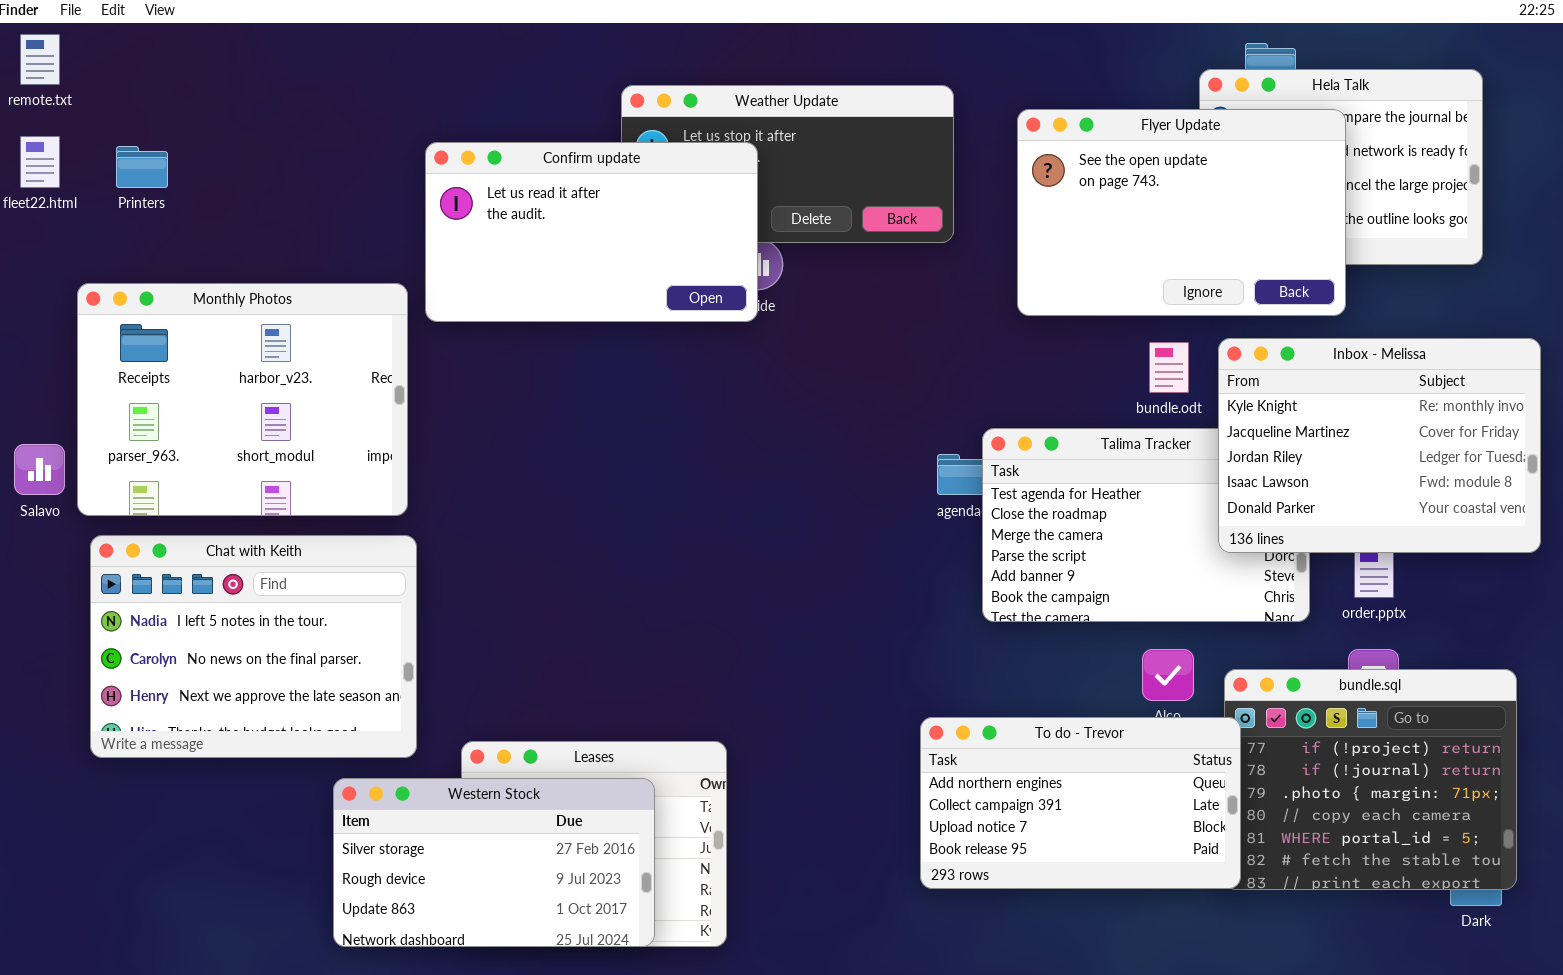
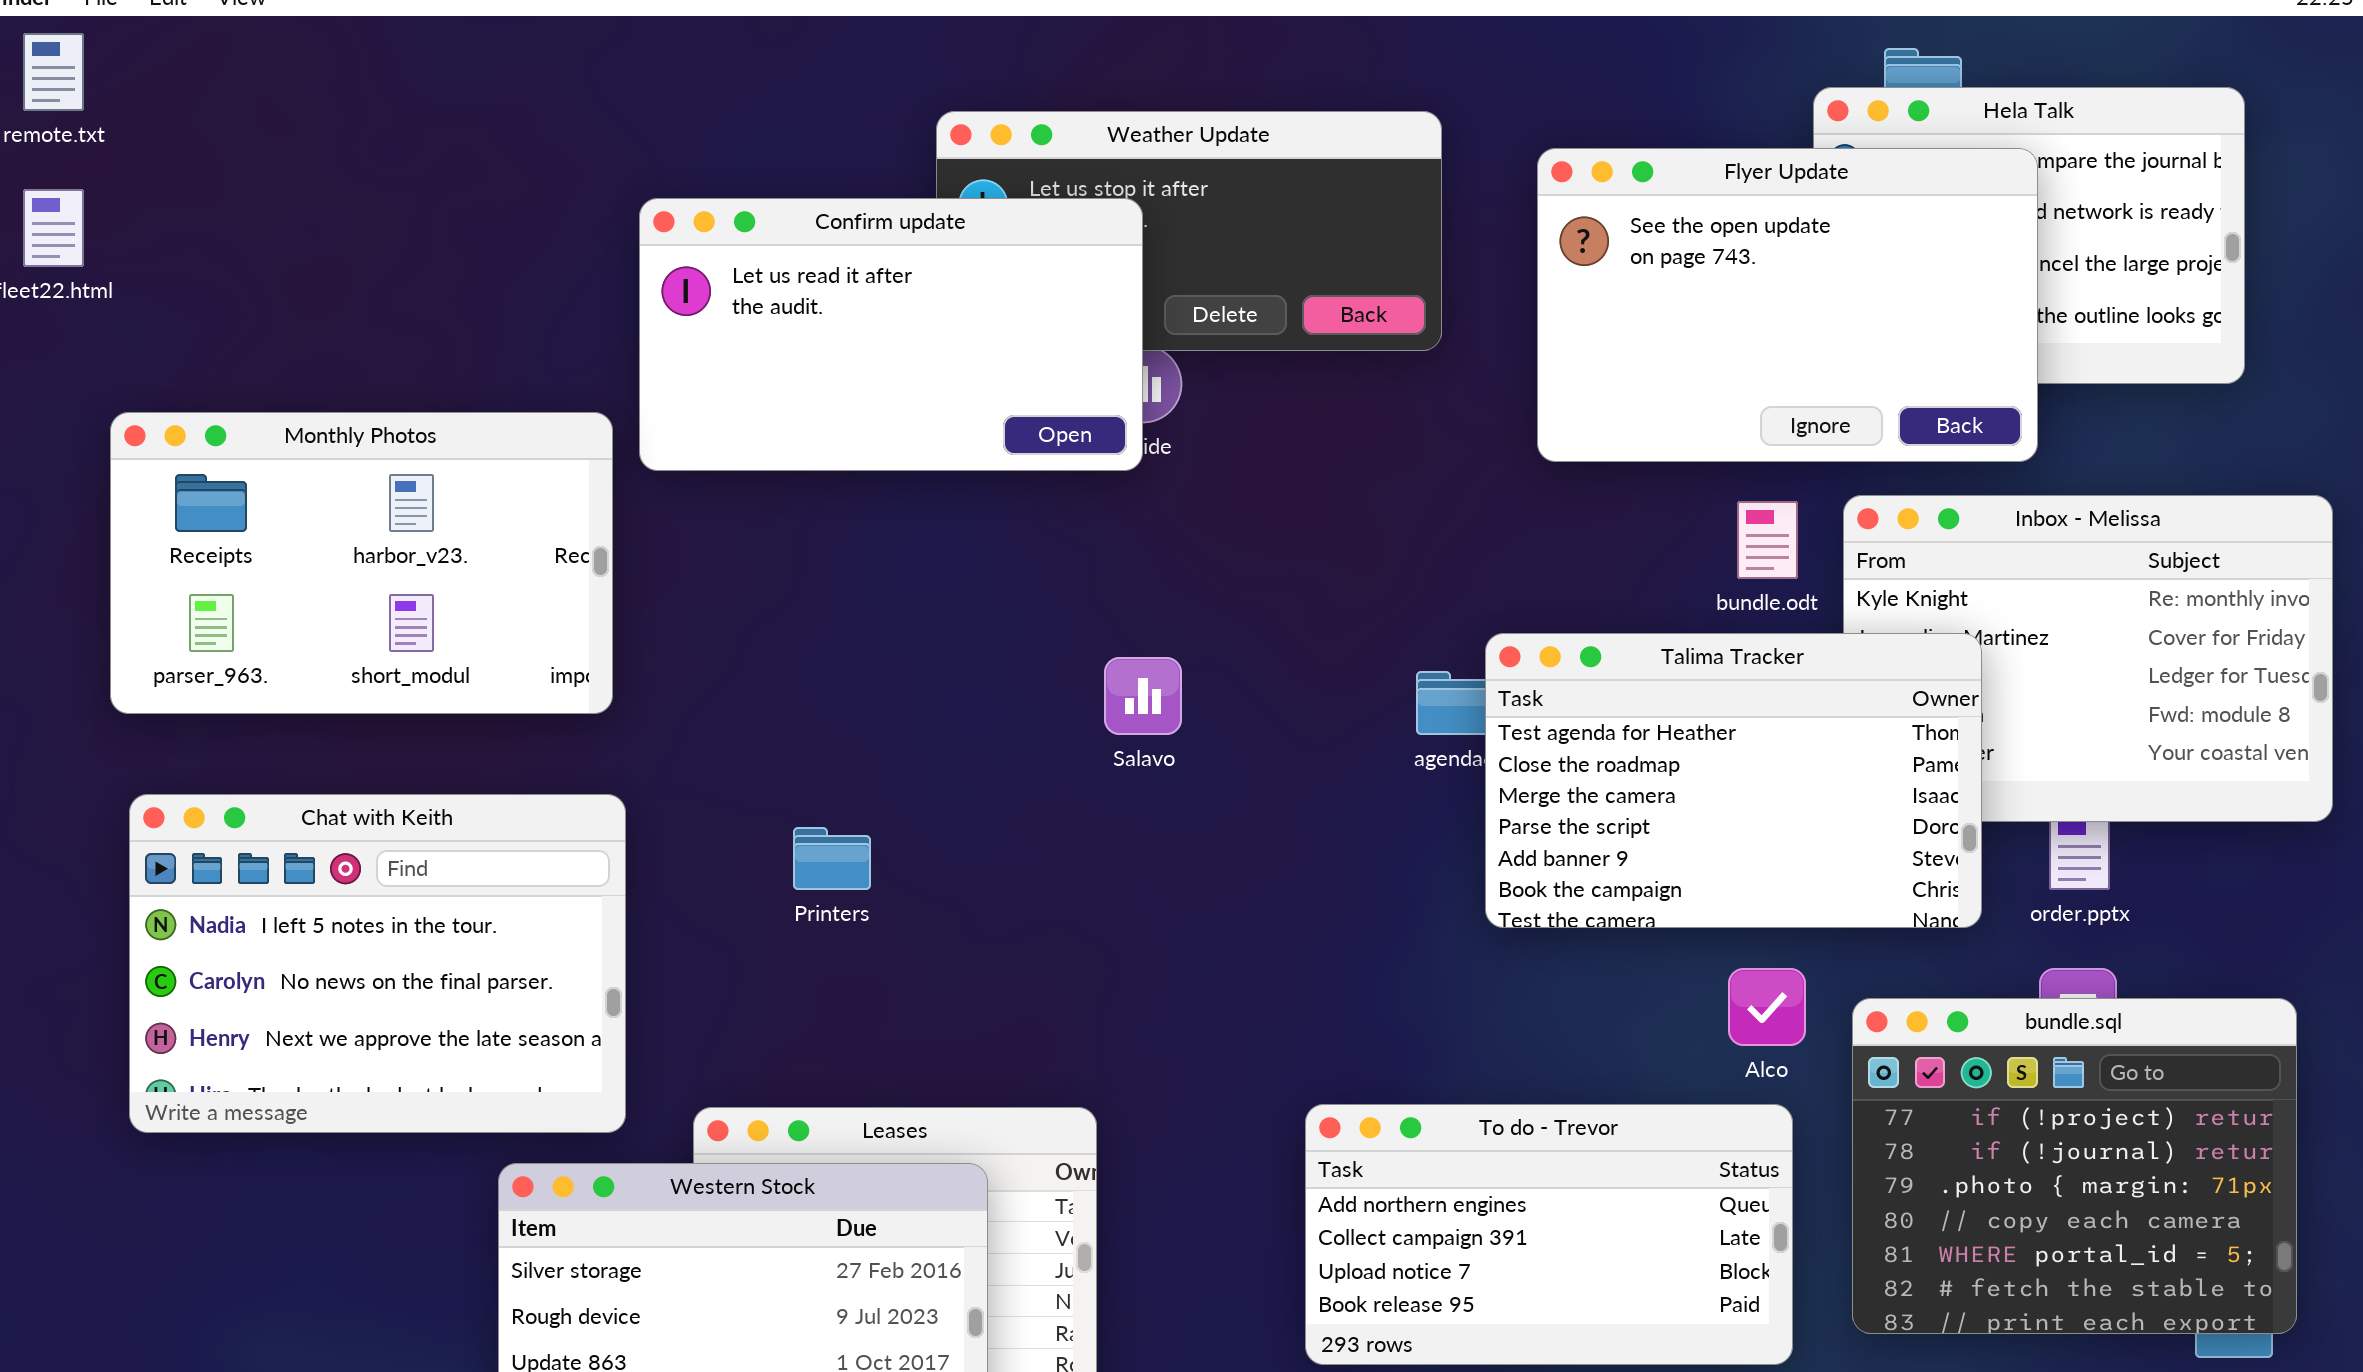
Printers: [116,146,168,188] -> [793,827,871,890], moved
Monthly Photos: [77,283,408,516] -> [110,412,613,714], resized
Talima Tracker: [982,428,1310,622] -> [1485,633,1982,928], raised
Salavo: [14,444,65,495] -> [1104,657,1182,735], moved
To do - Trevor: [920,717,1241,889] -> [1305,1104,1793,1365], moved

